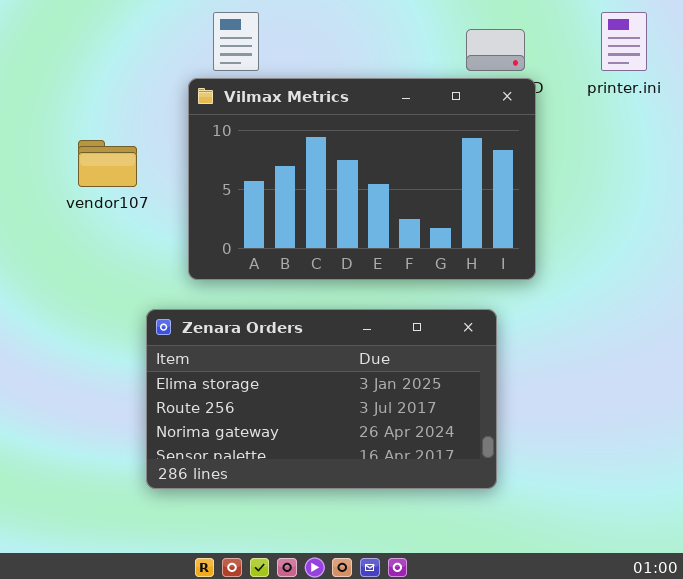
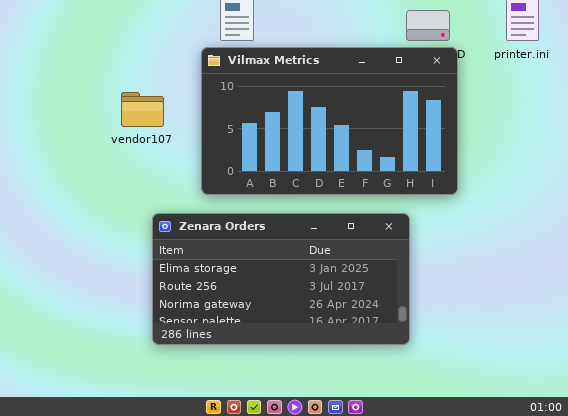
Zenara Orders: [146,309,497,489] -> [152,213,410,345], moved

